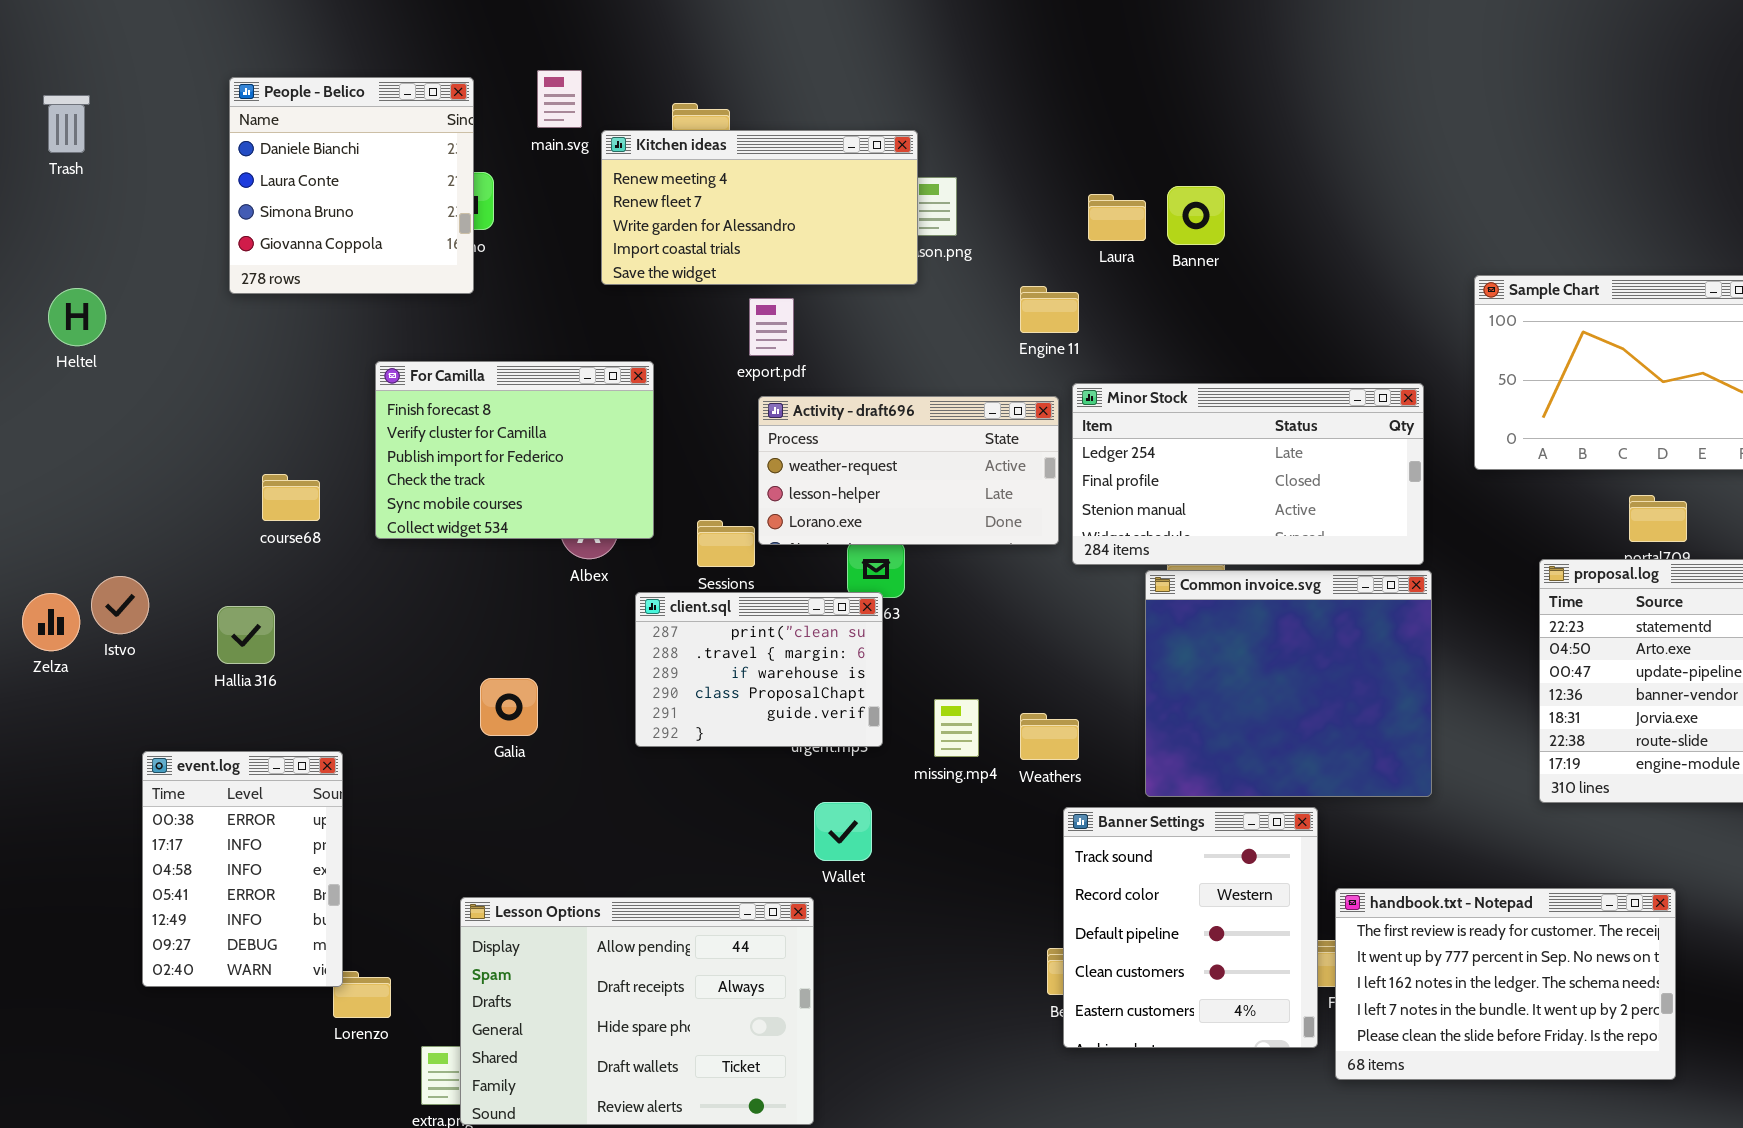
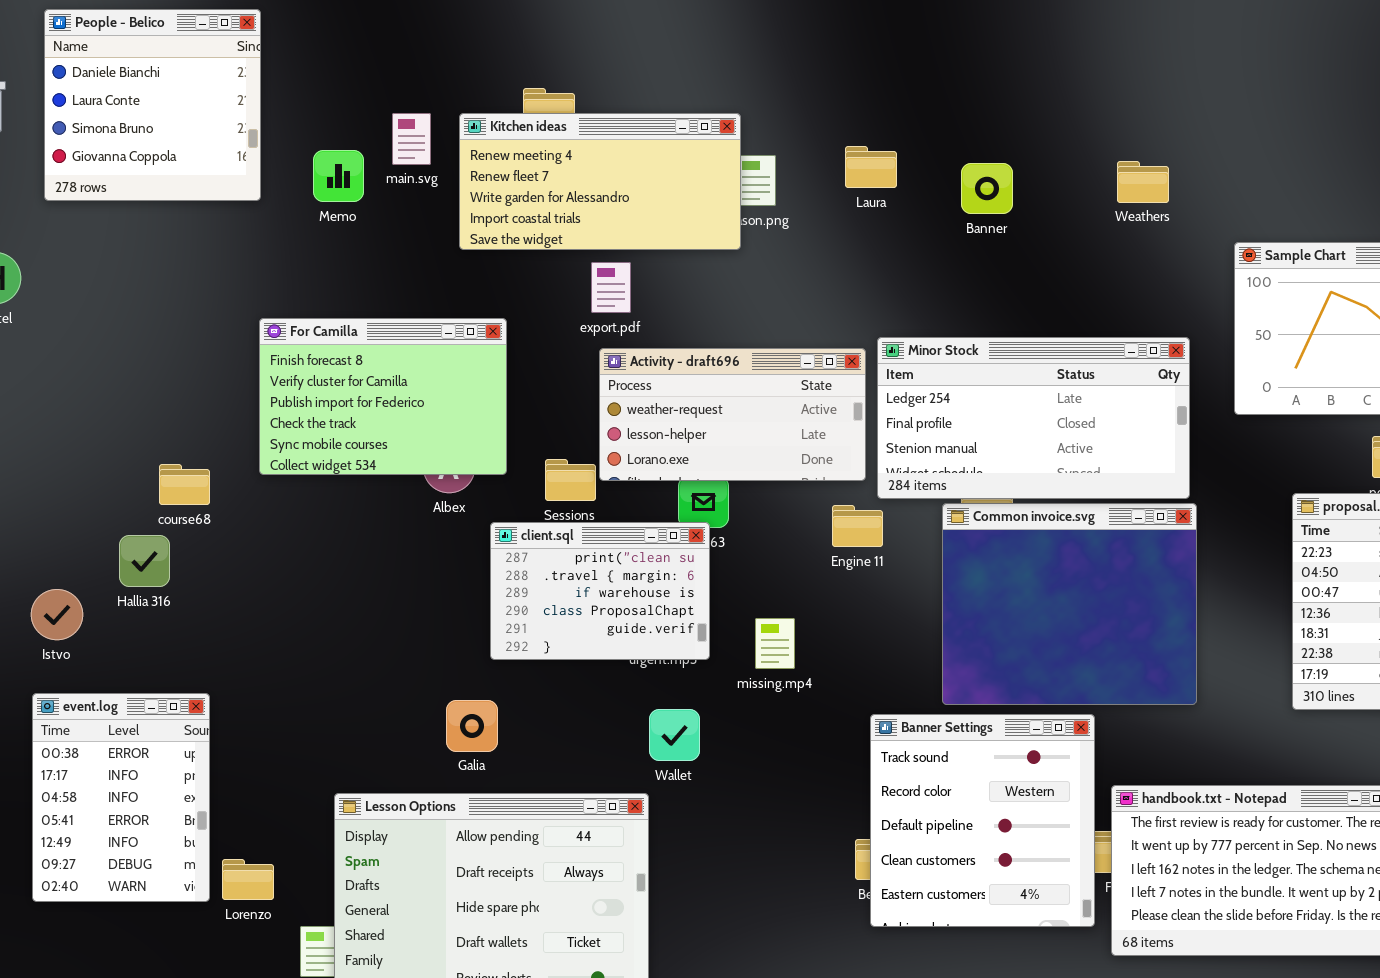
main.svg: [537,70,582,128] -> [392,113,431,165], moved
People - Belico: [229,77,474,294] -> [44,9,261,201], moved
Laura: [1088,194,1146,241] -> [845,146,897,188], moved
Engine 11: [1020,286,1079,333] -> [832,505,883,547], moved
course68: [262,474,320,521] -> [159,464,210,505], moved
Istvo: [91,576,149,634] -> [31,589,83,640], moved
Galia: [480,678,538,736] -> [446,700,498,752], moved
Weathers: [1020,713,1079,760] -> [1117,161,1169,203], moved
event.log: [142,751,343,987] -> [32,693,210,902], moved

